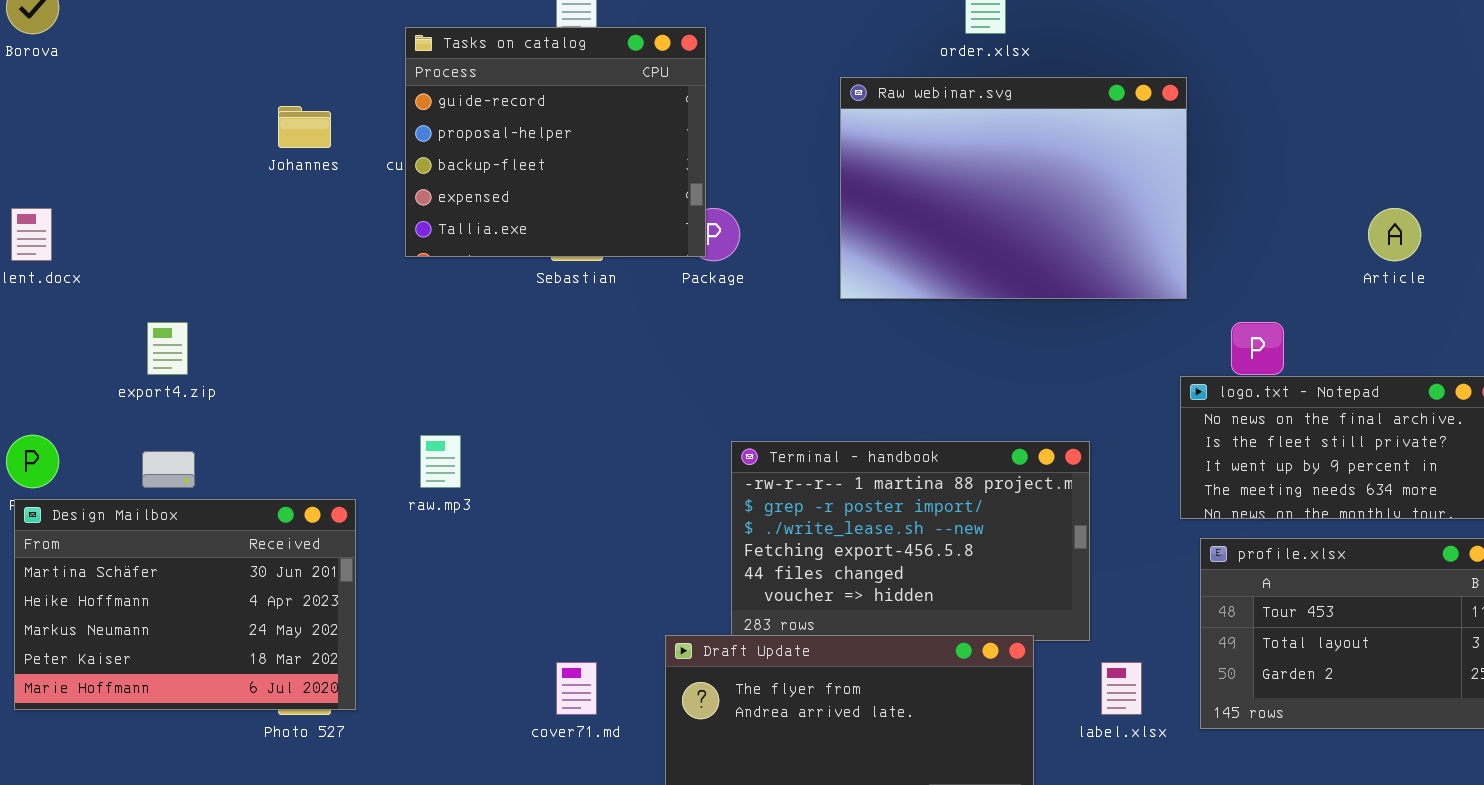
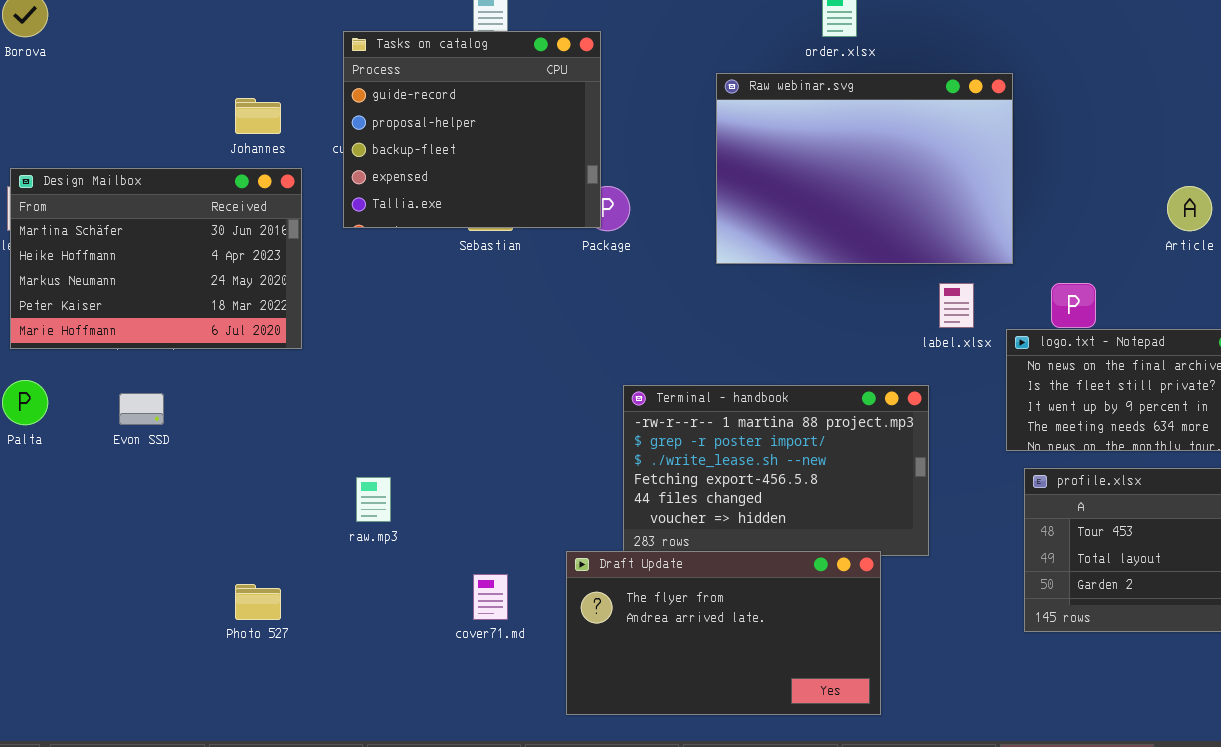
raw.mp3: [420,435,461,488] -> [356,477,391,522], moved
Design Mailbox: [14,499,356,710] -> [10,168,302,349], moved
label.xlsx: [1101,662,1142,715] -> [939,283,974,328], moved

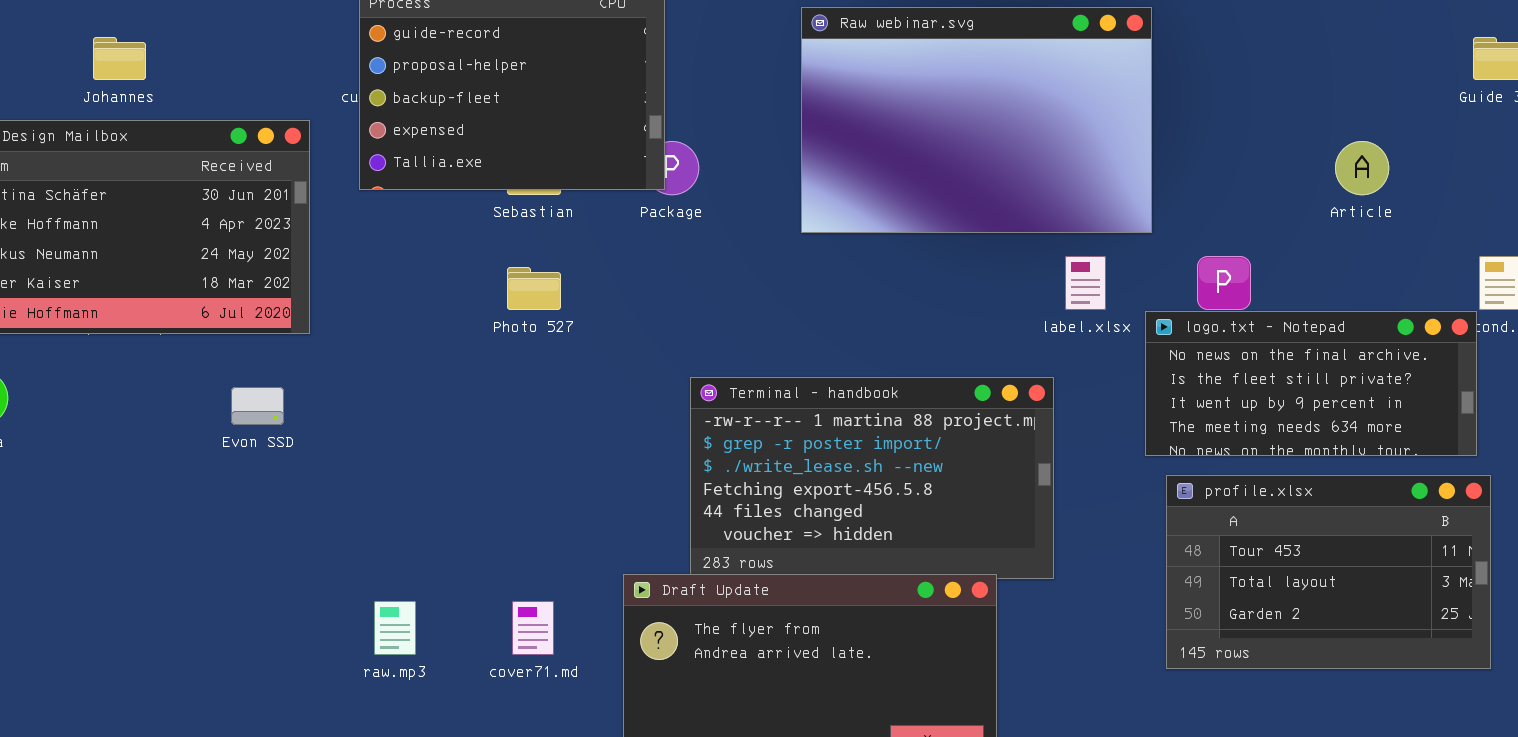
Johannes: [235,98,281,134] -> [93,37,146,80], moved
Evon SSD: [119,393,164,425] -> [231,387,284,425], moved
raw.mp3: [356,477,391,522] -> [374,601,416,655], moved
Photo 527: [235,584,281,620] -> [507,267,561,310], moved

